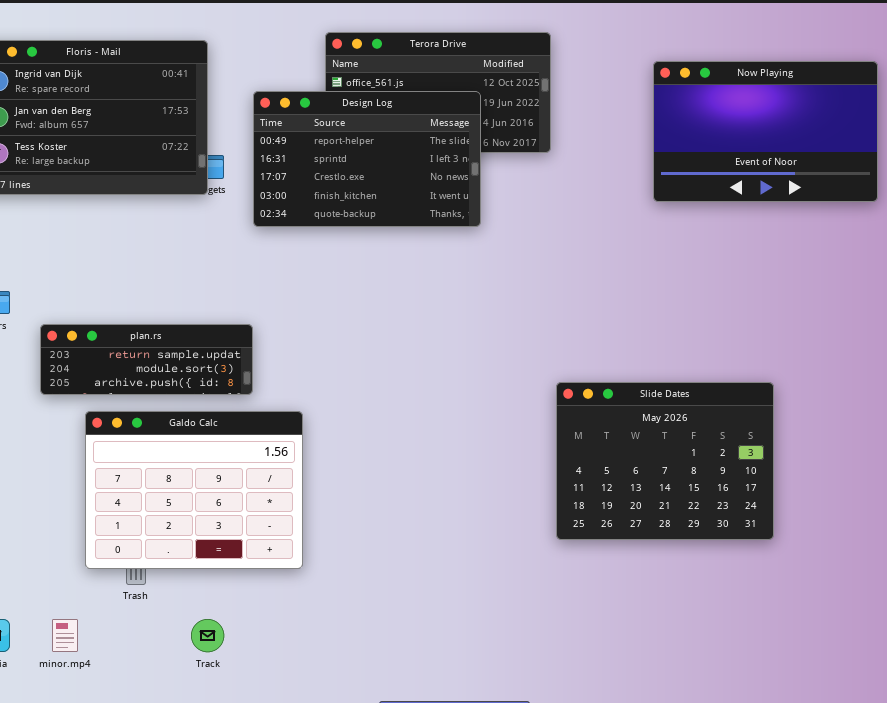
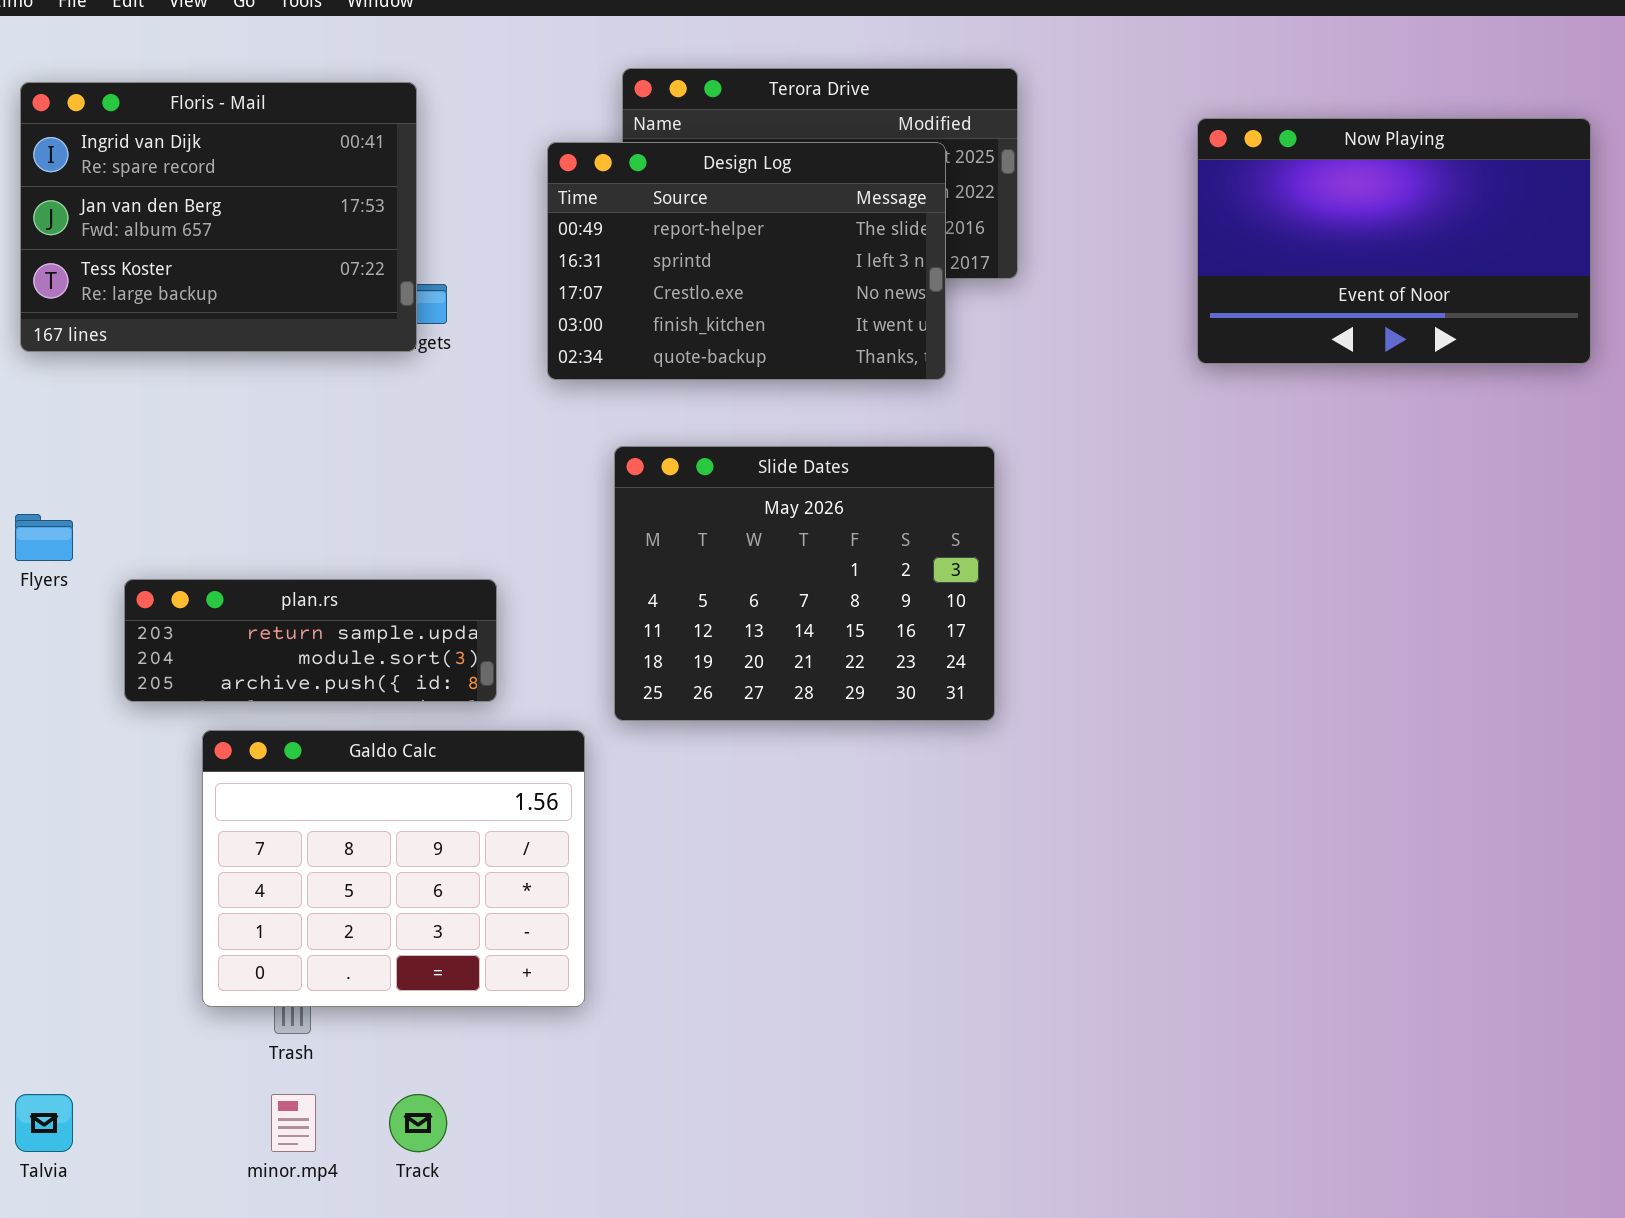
Design Log: [253,91,481,227] -> [547,142,946,380], moved
Slide Dates: [556,382,774,540] -> [614,446,995,721], moved
minor.mp4: [52,619,78,652] -> [271,1094,316,1152], moved

